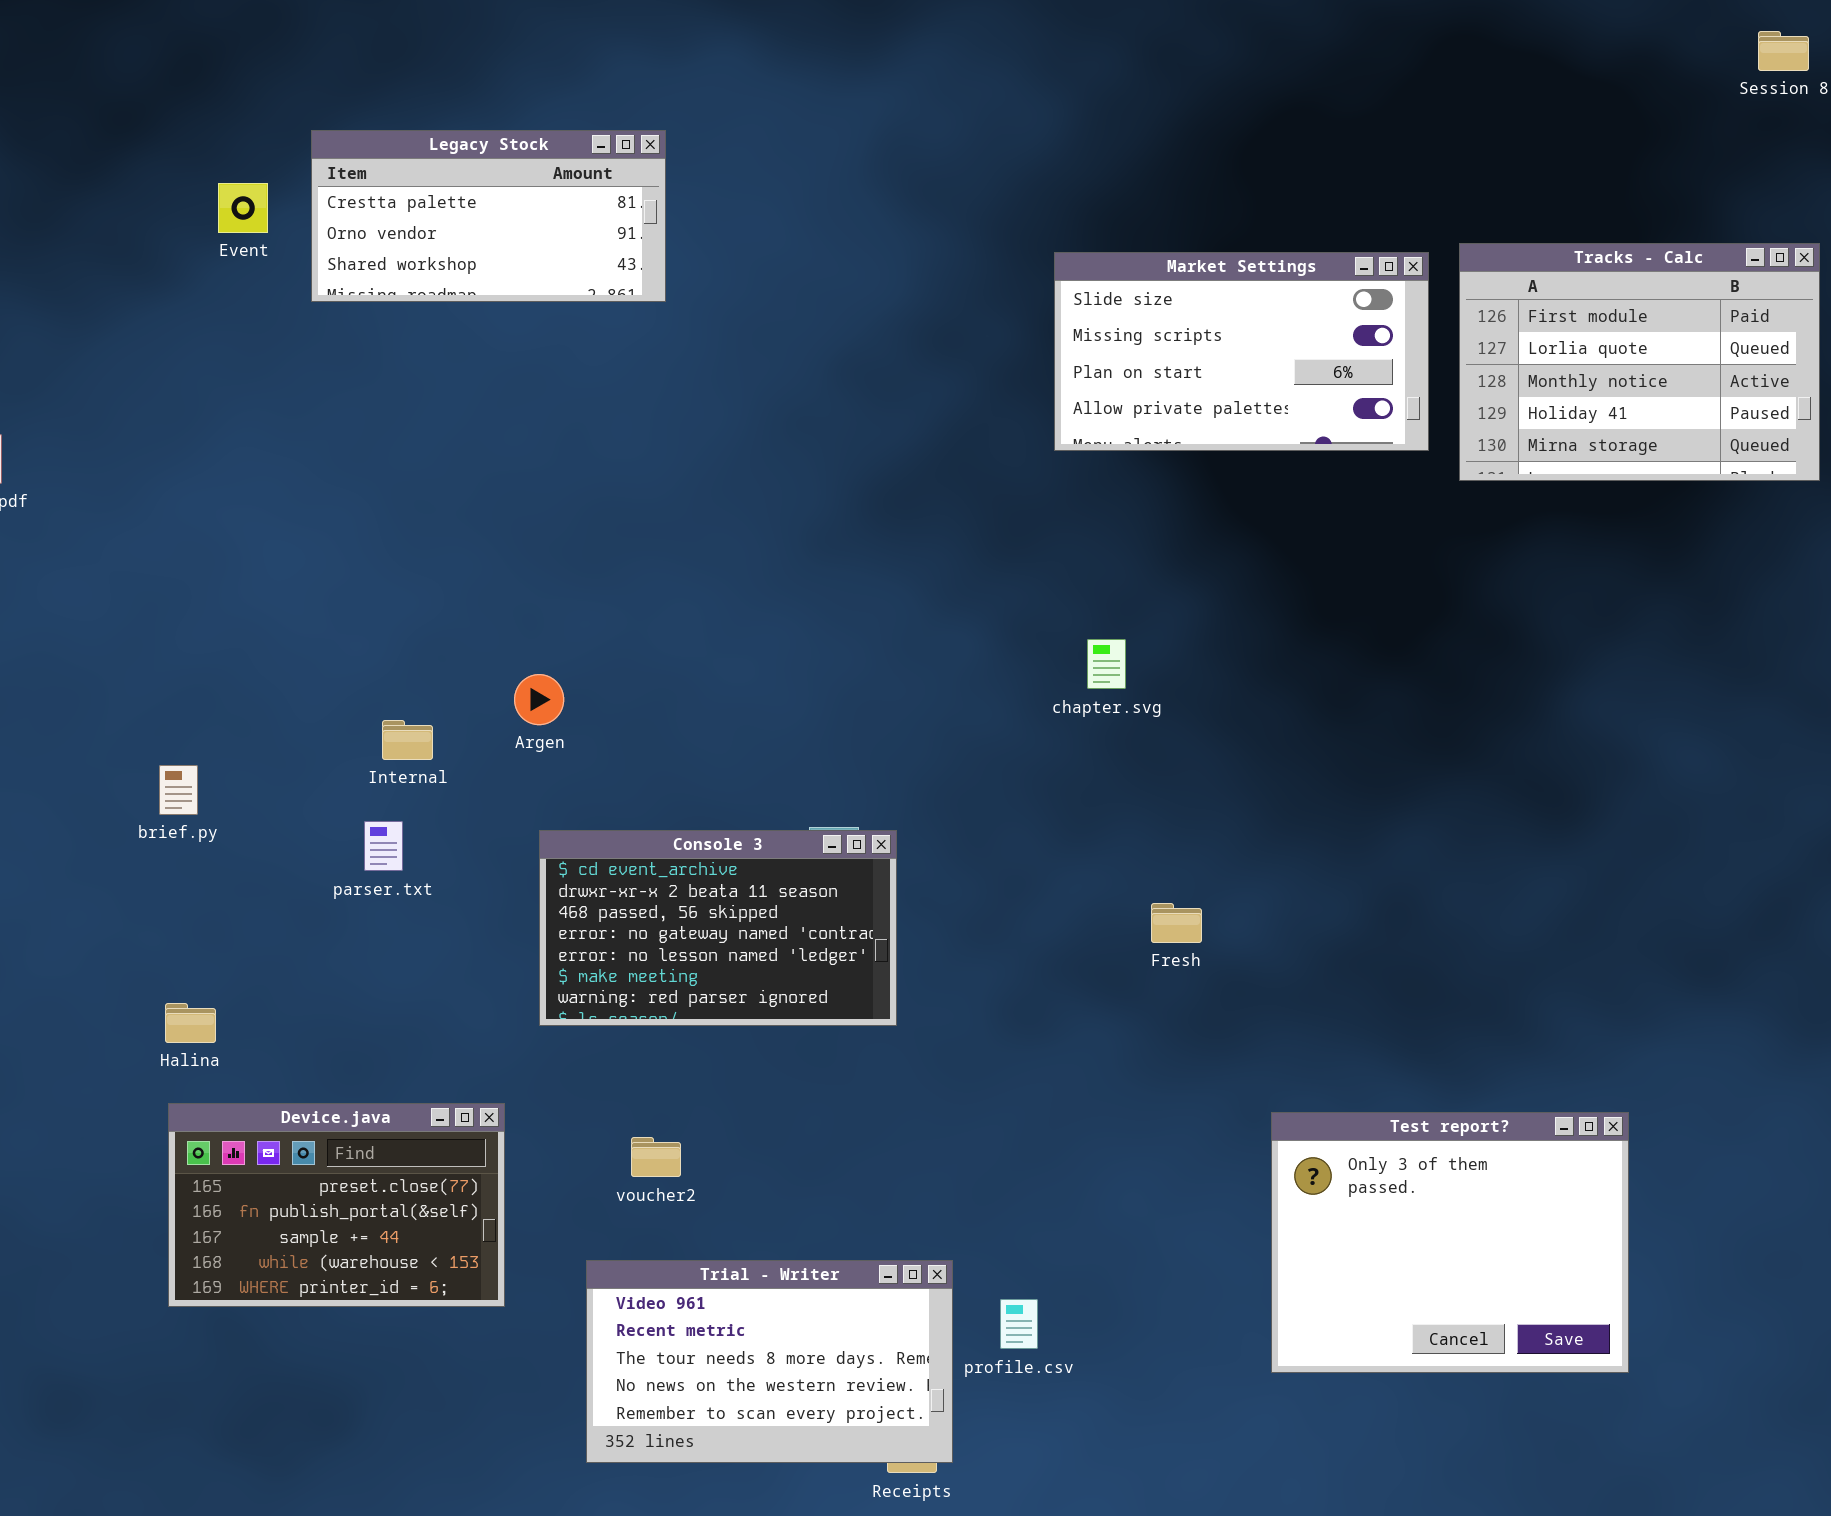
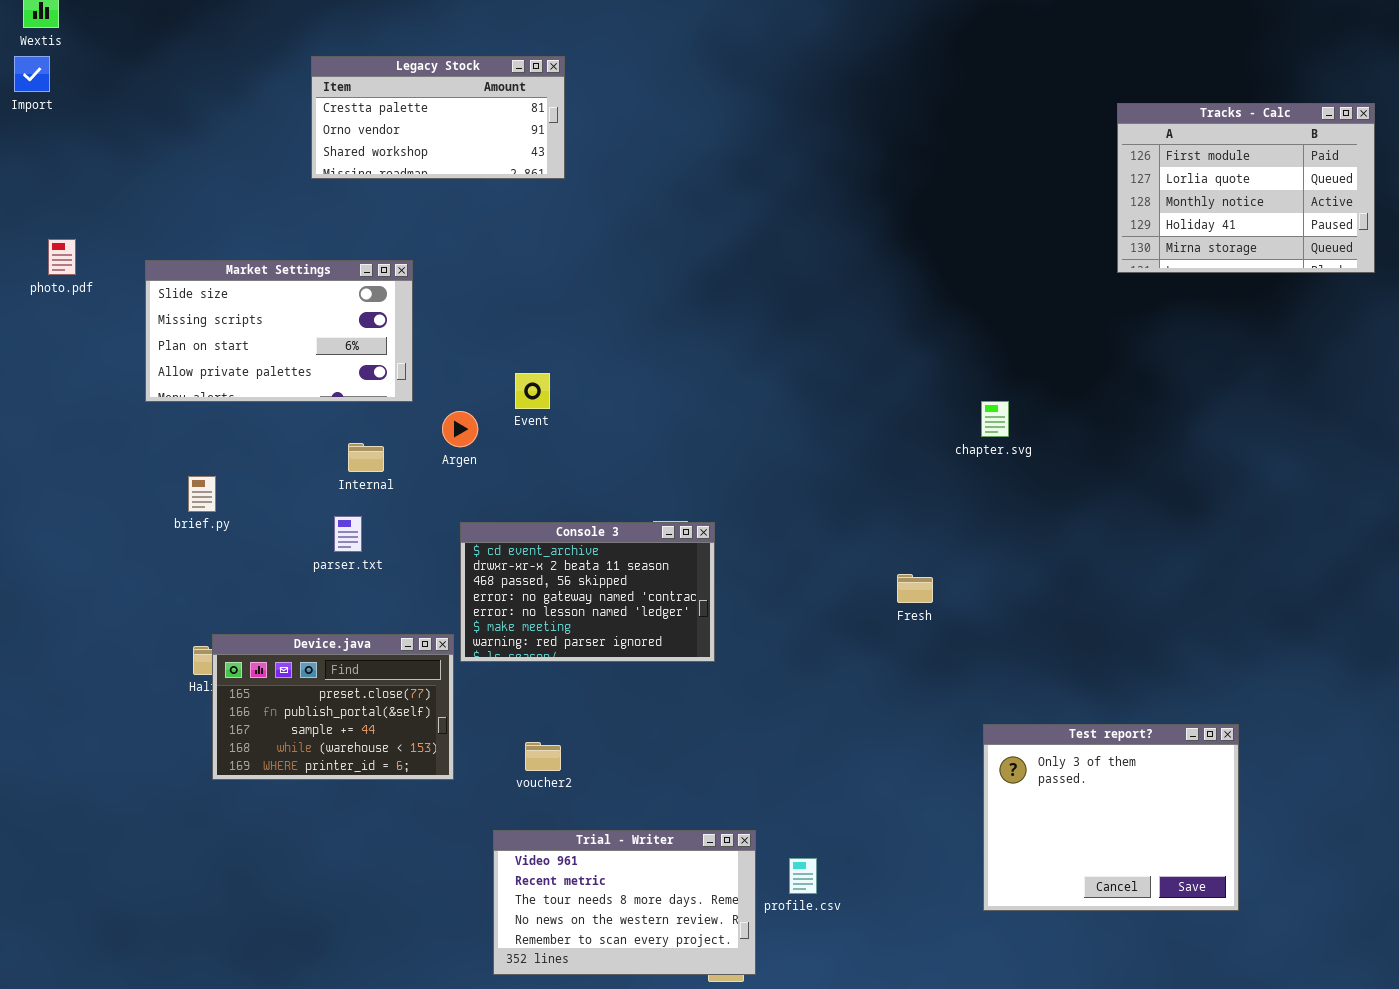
Legacy Stock: [311,130,666,302] -> [311,56,565,179], moved
Event: [218,183,268,233] -> [515,373,550,409], moved
Market Settings: [1054,252,1429,451] -> [145,260,413,402], moved
chapter.svg: [1087,639,1126,689] -> [981,401,1009,437], moved
Device.java: [168,1103,505,1307] -> [212,634,454,780], moved

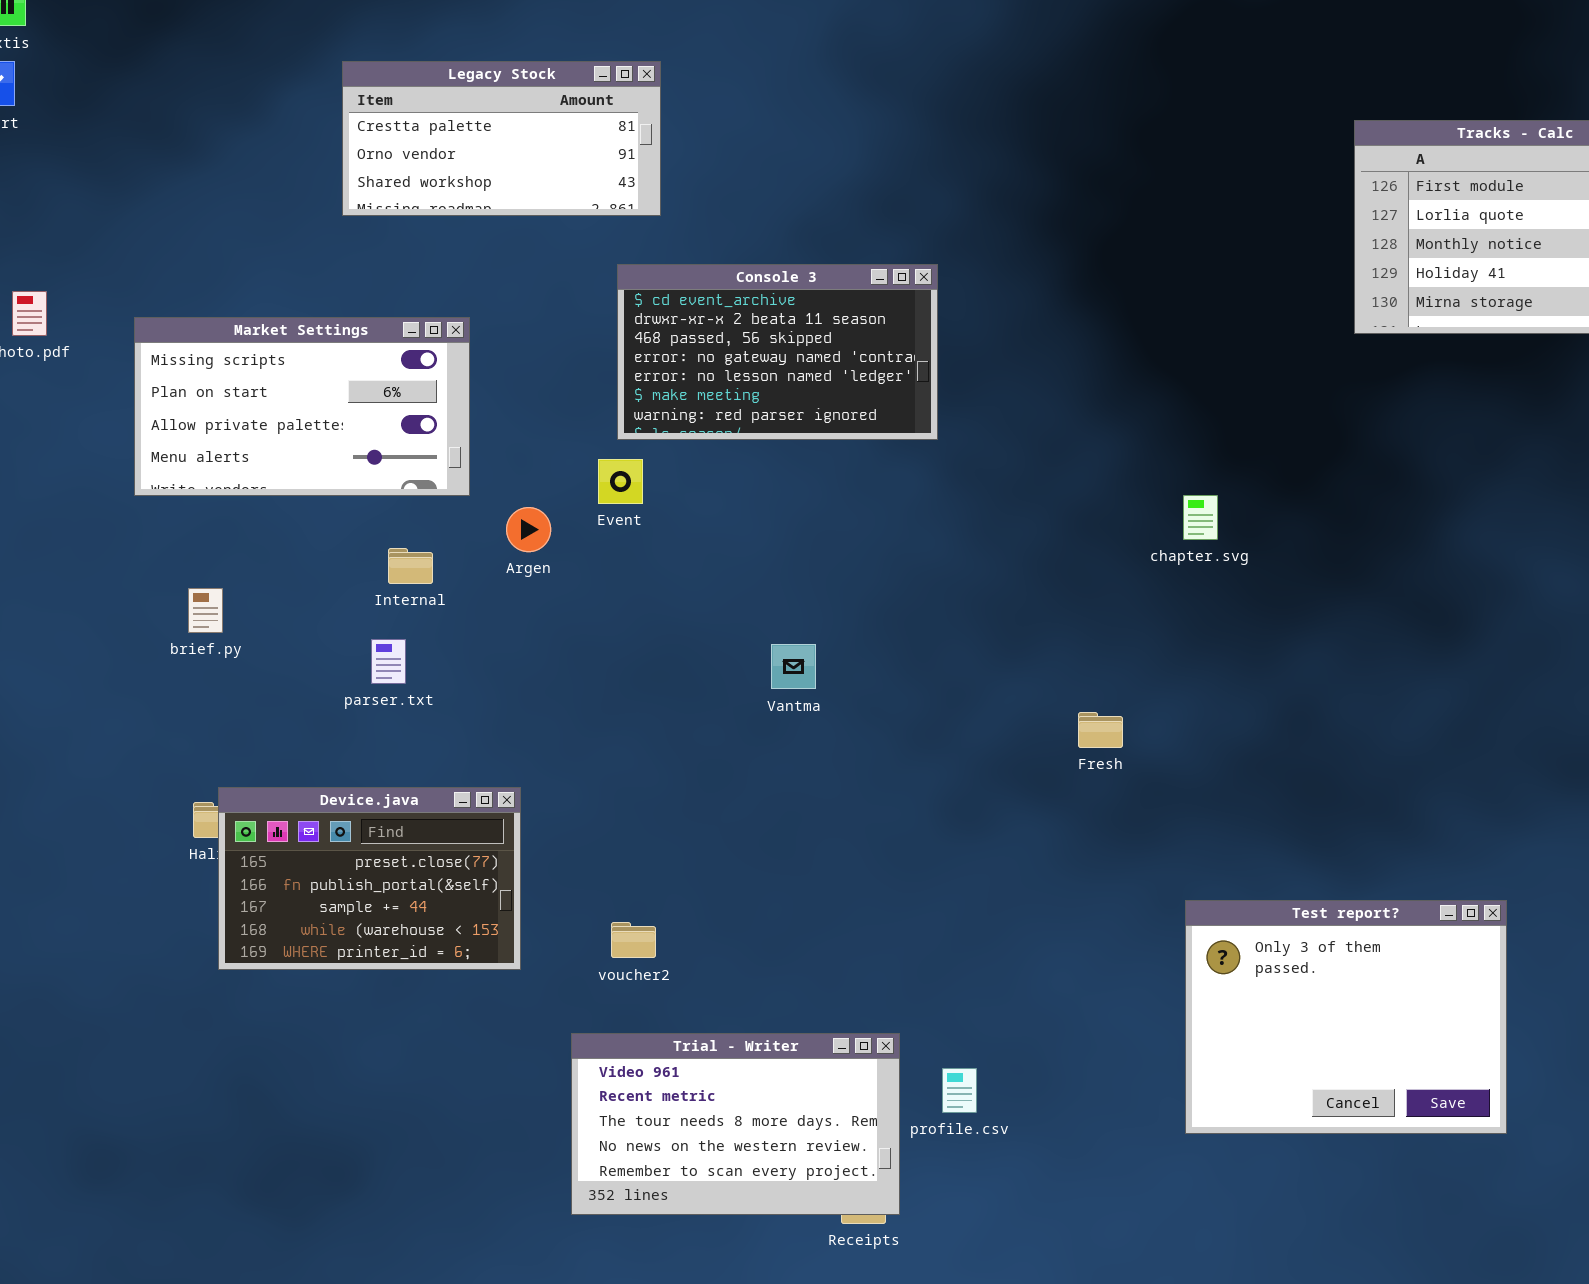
Market Settings: [145,260,413,402] -> [134,317,470,496], scrolled down 1 row
Console 3: [460,522,715,662] -> [617,264,938,440], moved

